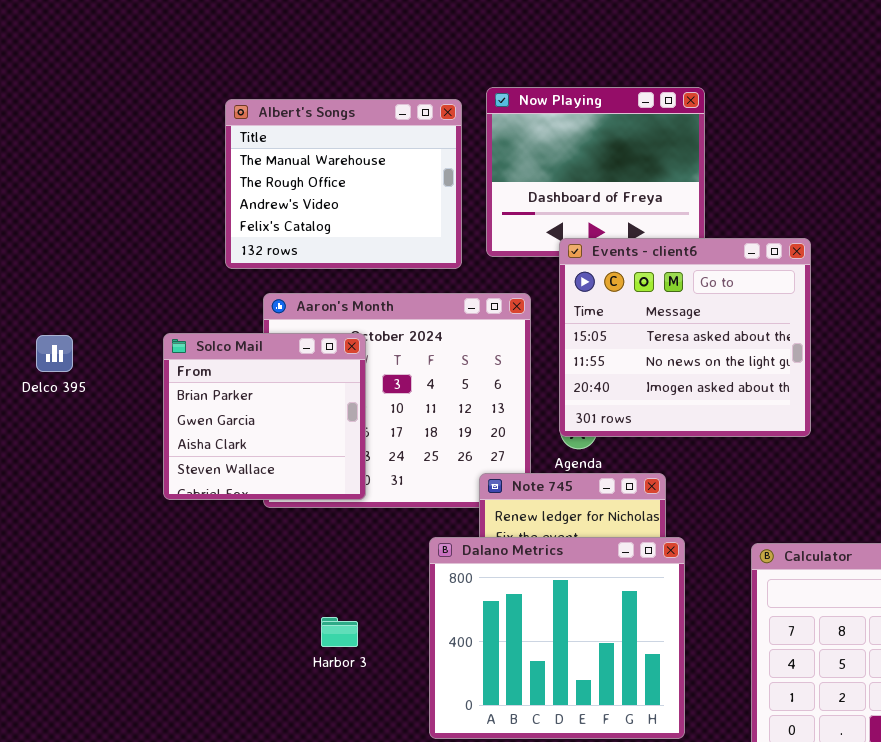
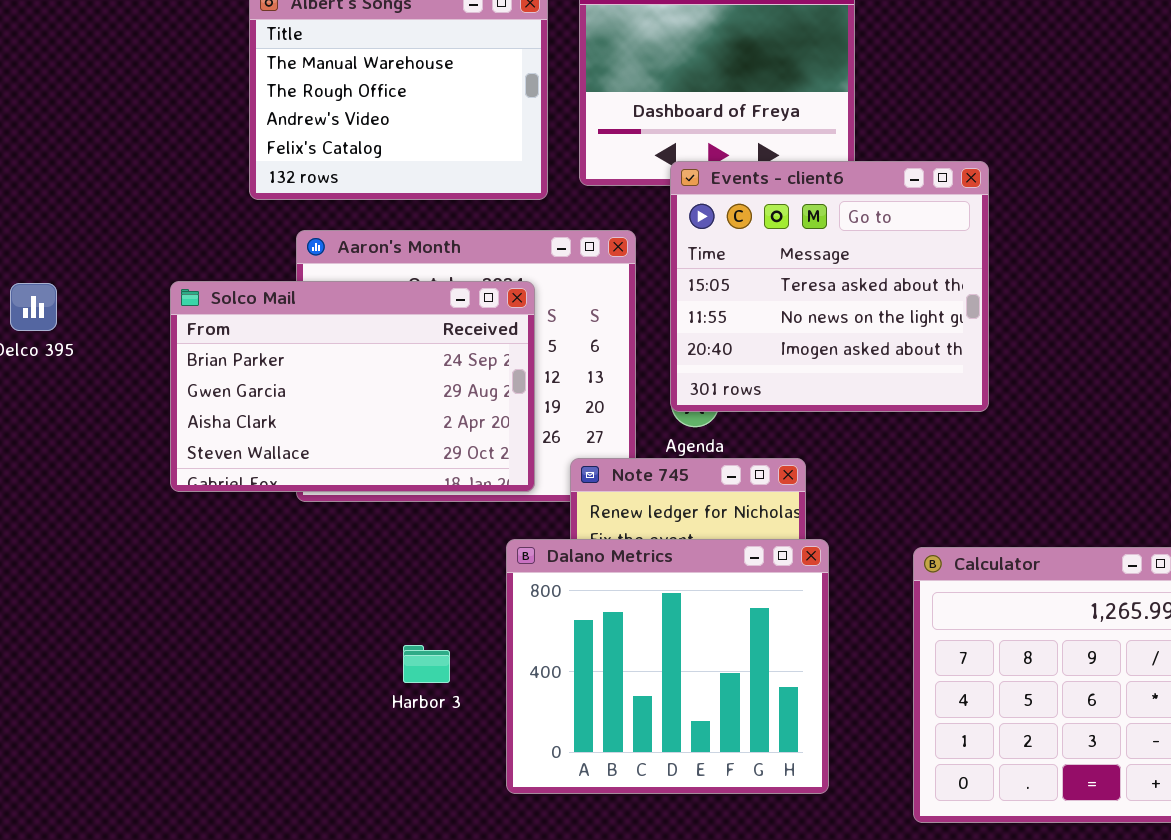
Solco Mail: [163,333,366,500] -> [170,281,535,492], resized
Harbor 3: [321,617,358,647] -> [403,645,450,683], moved

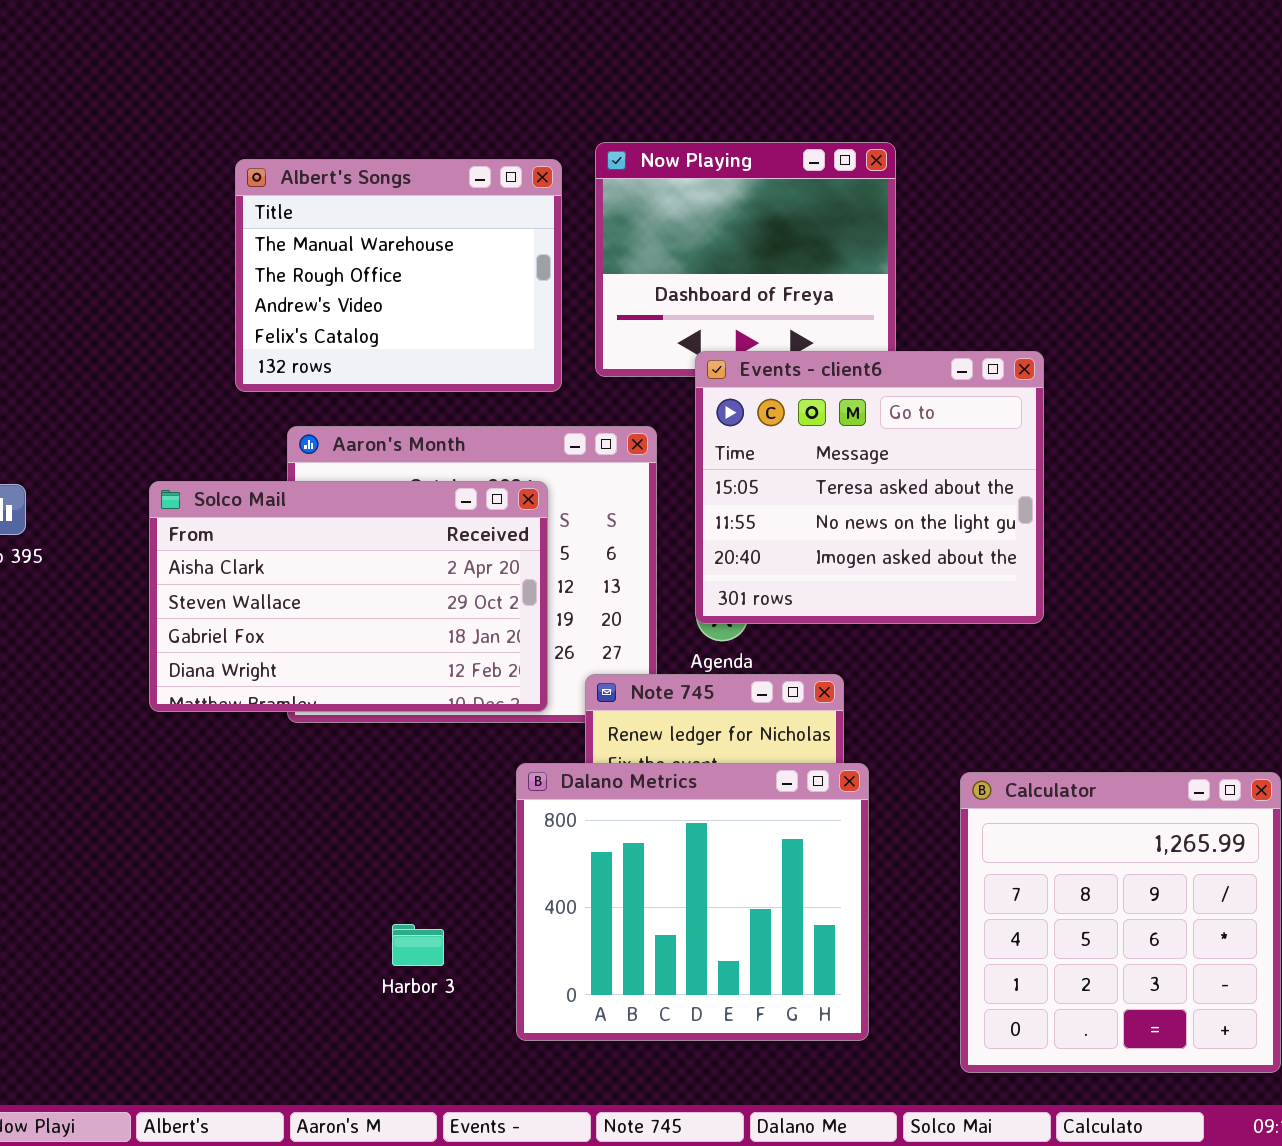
Solco Mail: [170,281,535,492] -> [149,481,548,712], scrolled down 2 rows
Harbor 3: [403,645,450,683] -> [392,924,444,966], moved

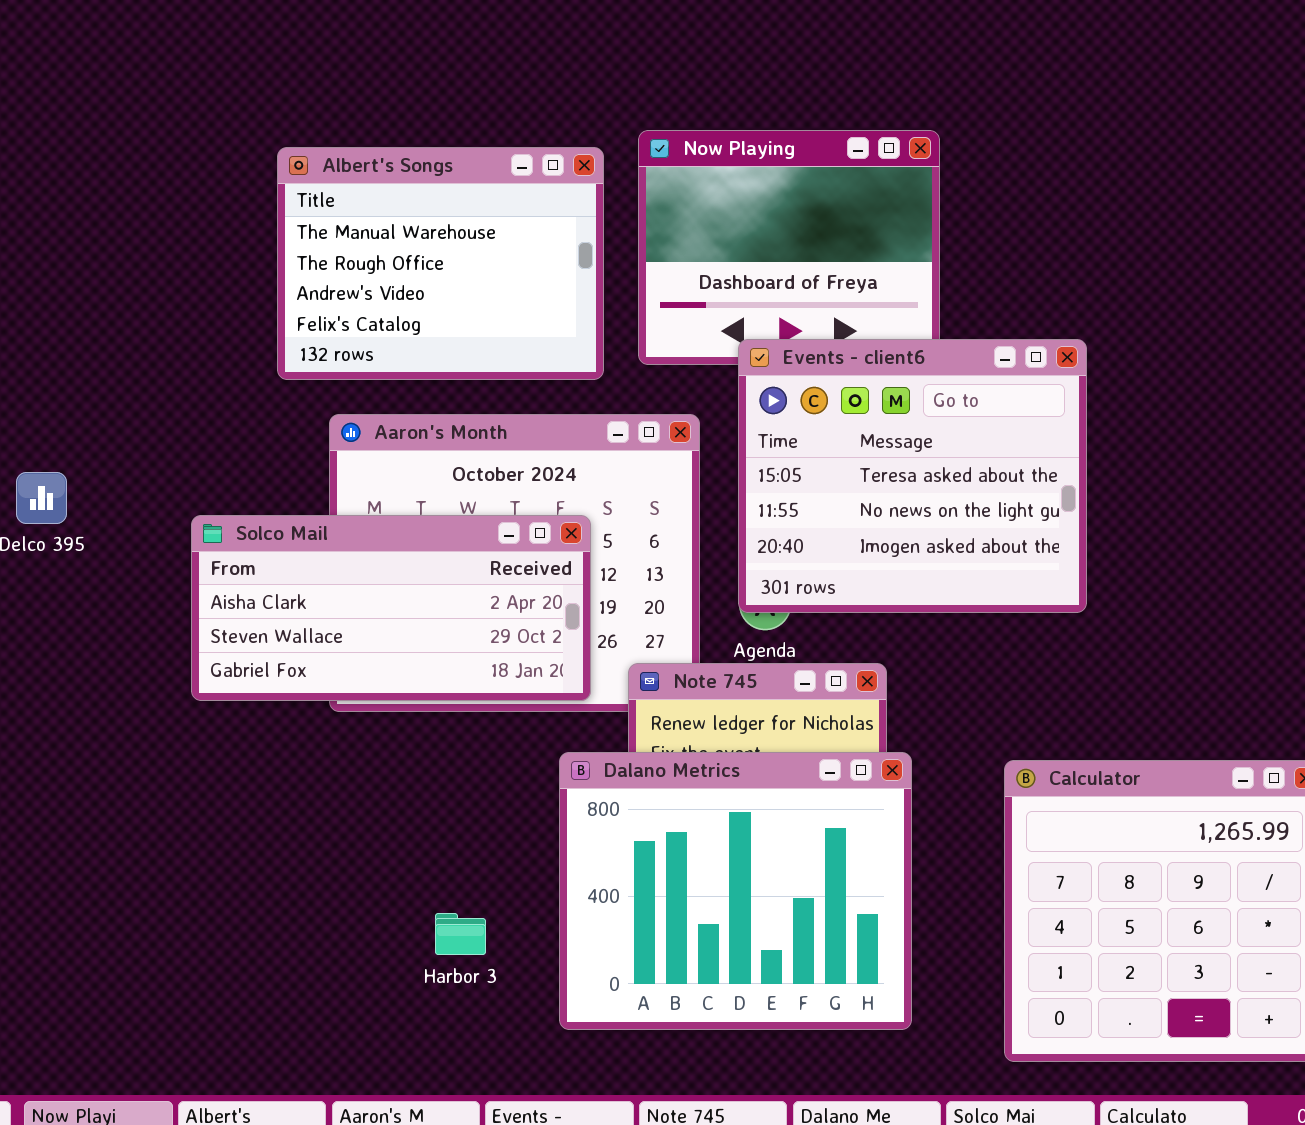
Solco Mail: [149,481,548,712] -> [191,515,591,701], resized

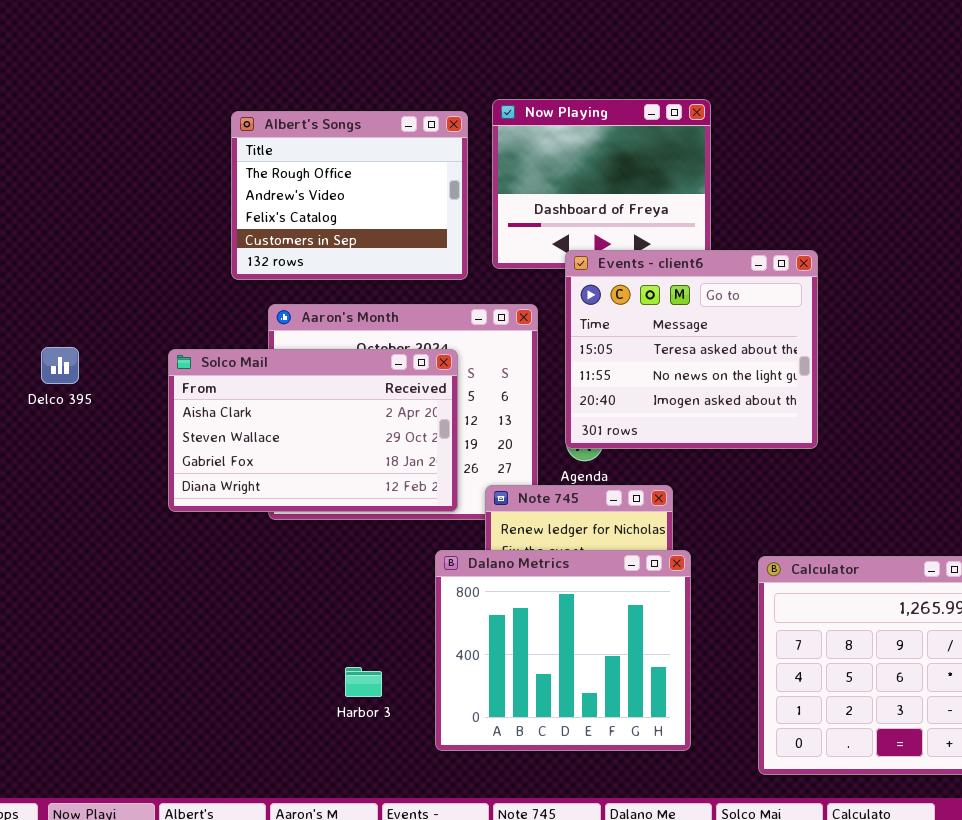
Albert's Songs: [277,147,604,380] -> [231,111,468,280], scrolled down 1 row
Solco Mail: [191,515,591,701] -> [168,349,458,512], resized

